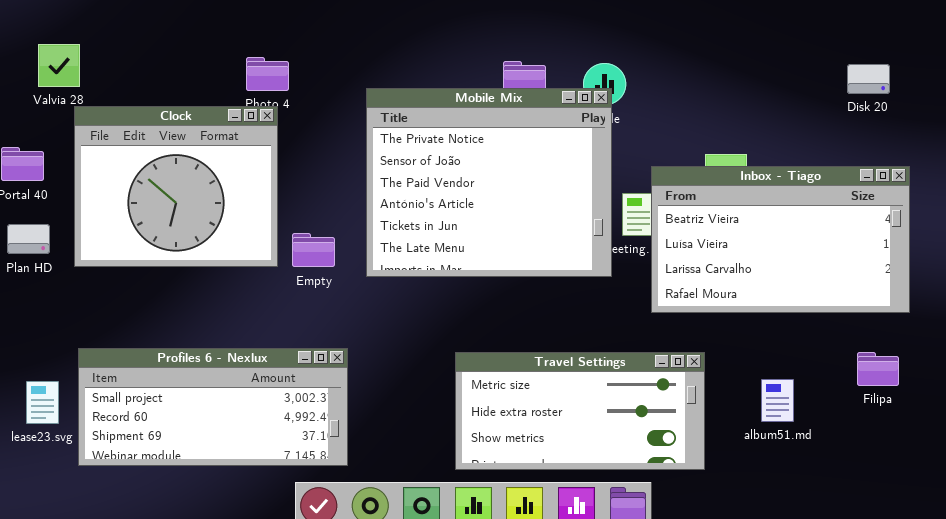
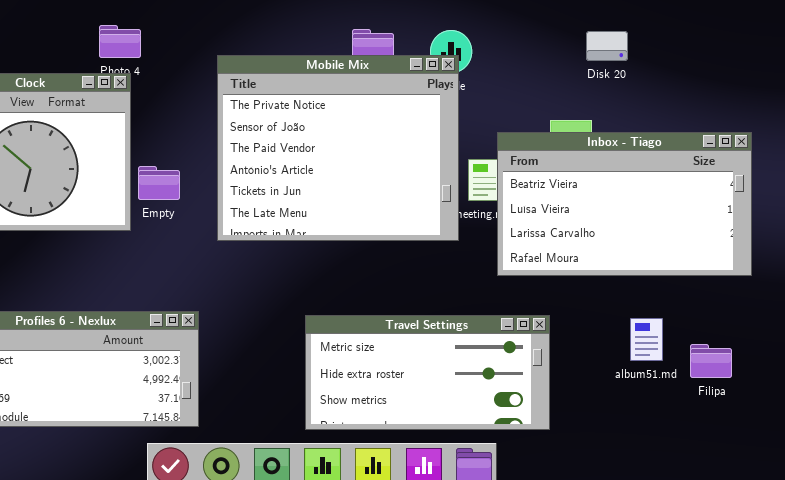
Disk 20: [847,64,890,94] -> [586,31,628,61], moved
Empty: [292,233,335,267] -> [138,166,180,200], moved
Filipa: [857,352,899,386] -> [690,344,732,378], moved
album51.md: [761,379,794,422] -> [630,318,663,361], moved

